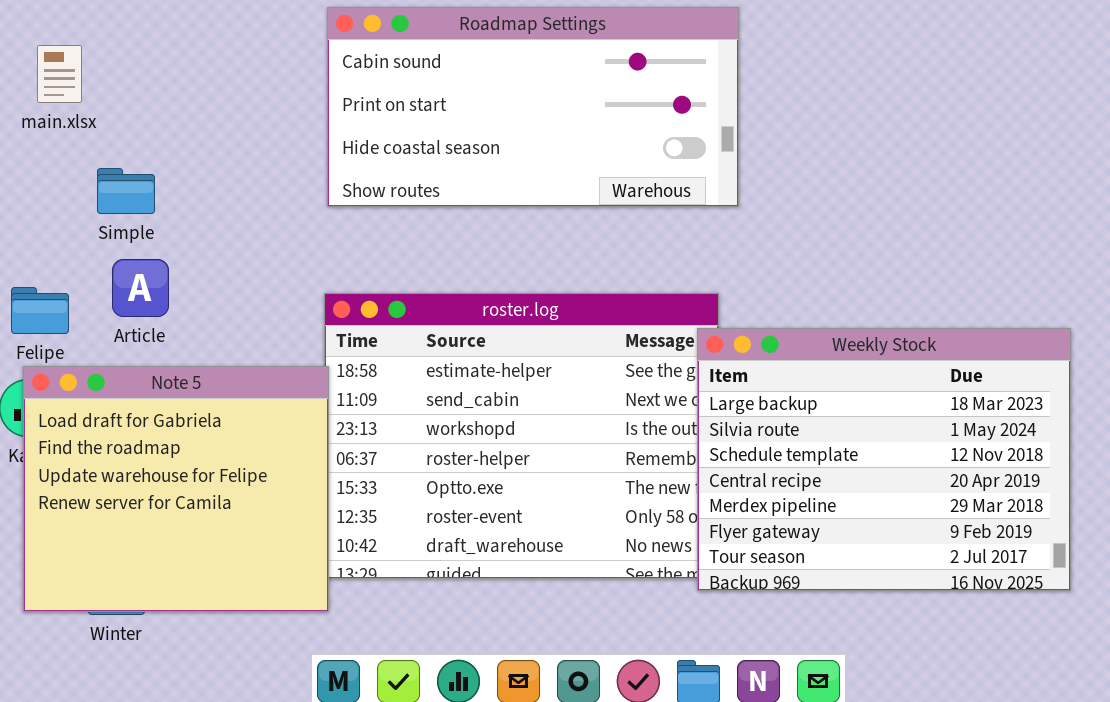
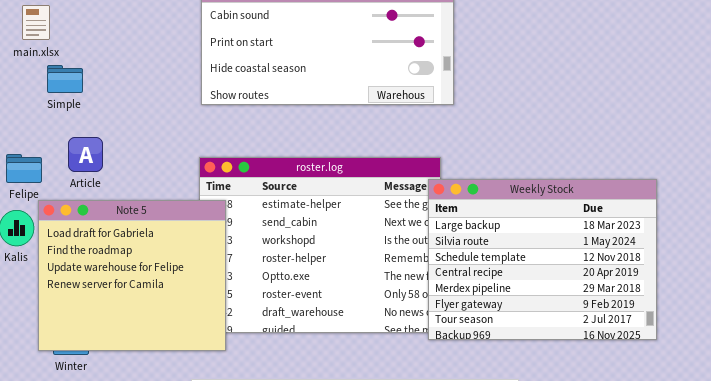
Simple: [97,168,155,214] -> [47,65,83,93], moved
Note 5: [23,366,329,612] -> [38,200,226,351], moved

